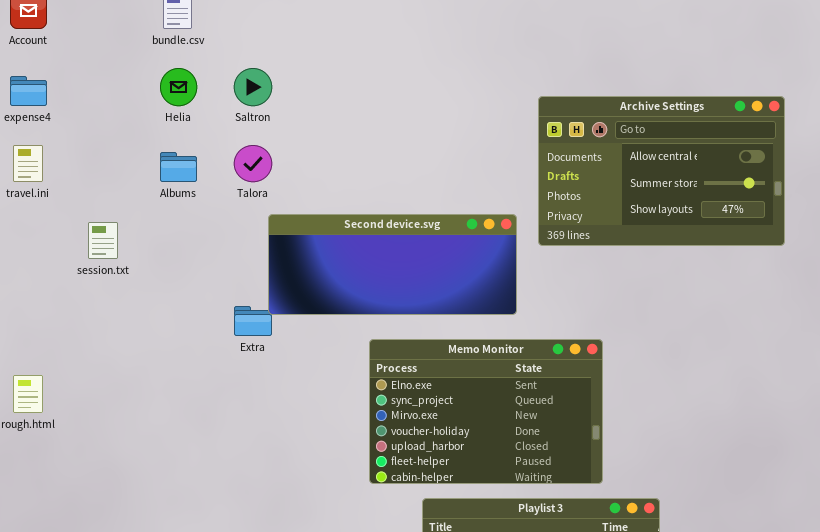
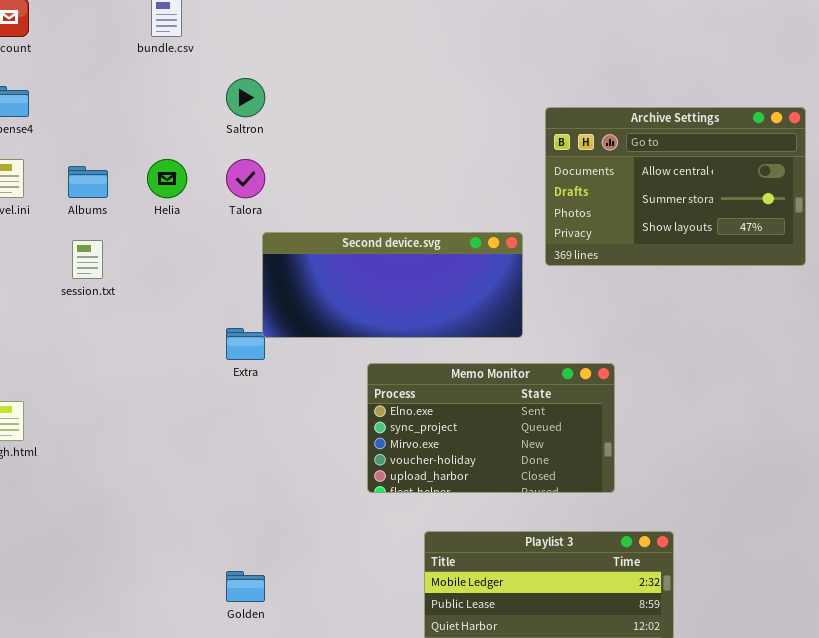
Helia: [160,68,197,106] -> [147,159,187,198], moved
Albums: [160,152,197,182] -> [68,166,108,198], moved
Memo Monitor: [369,339,603,484] -> [367,363,615,493], resized

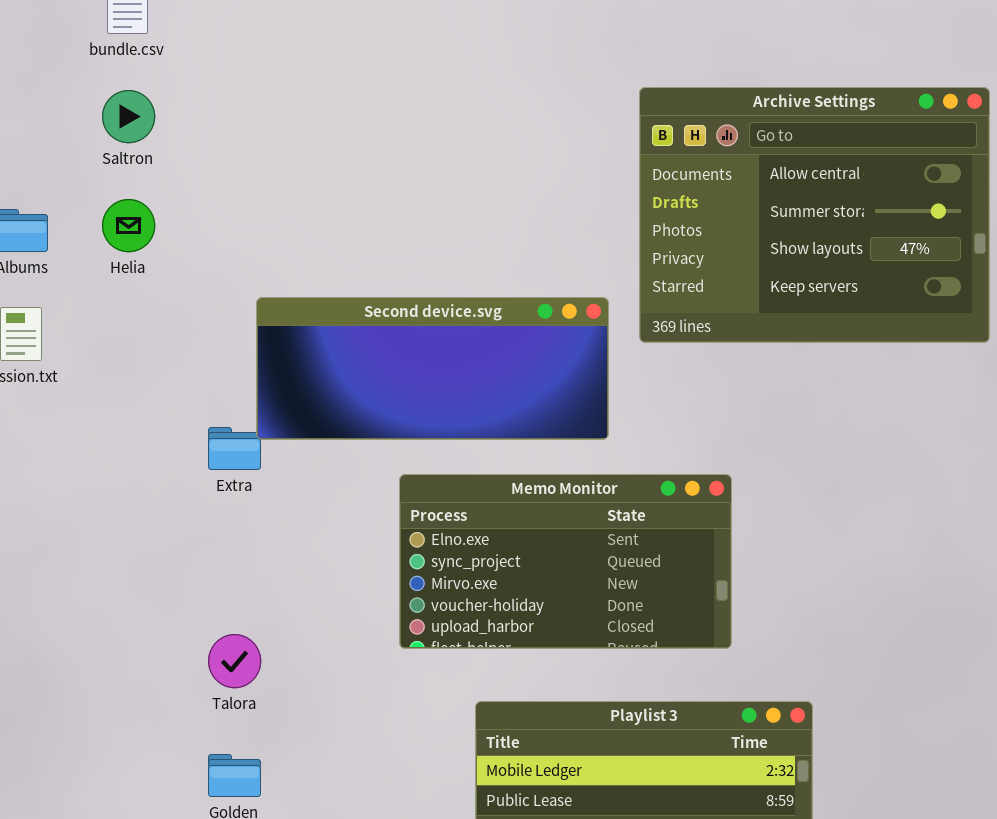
Saltron: [226,78,265,117] -> [102,90,155,143], moved
Archive Settings: [545,107,806,266] -> [639,87,990,343], resized
Talora: [226,159,265,198] -> [208,634,261,688], moved

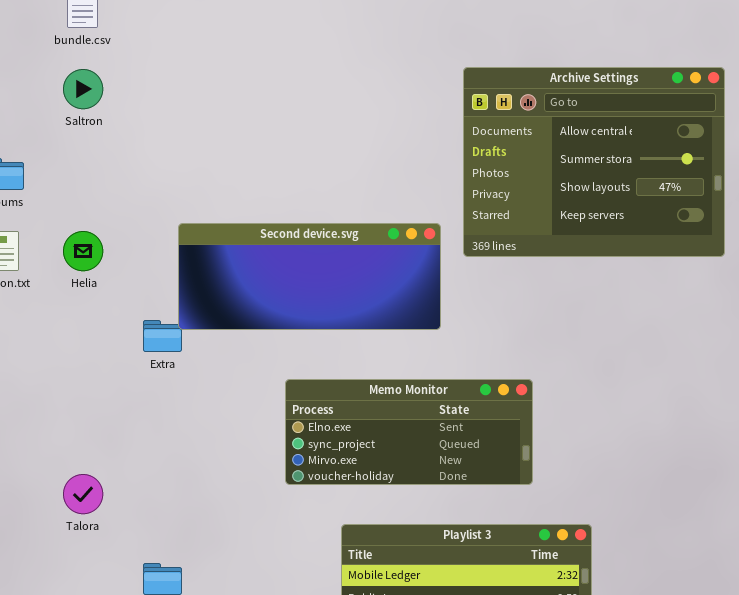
Helia: [102,199,155,252] -> [63,231,103,271], moved
Memo Monitor: [399,474,732,649] -> [285,379,533,485], resized
Talora: [208,634,261,688] -> [63,474,103,514], moved

